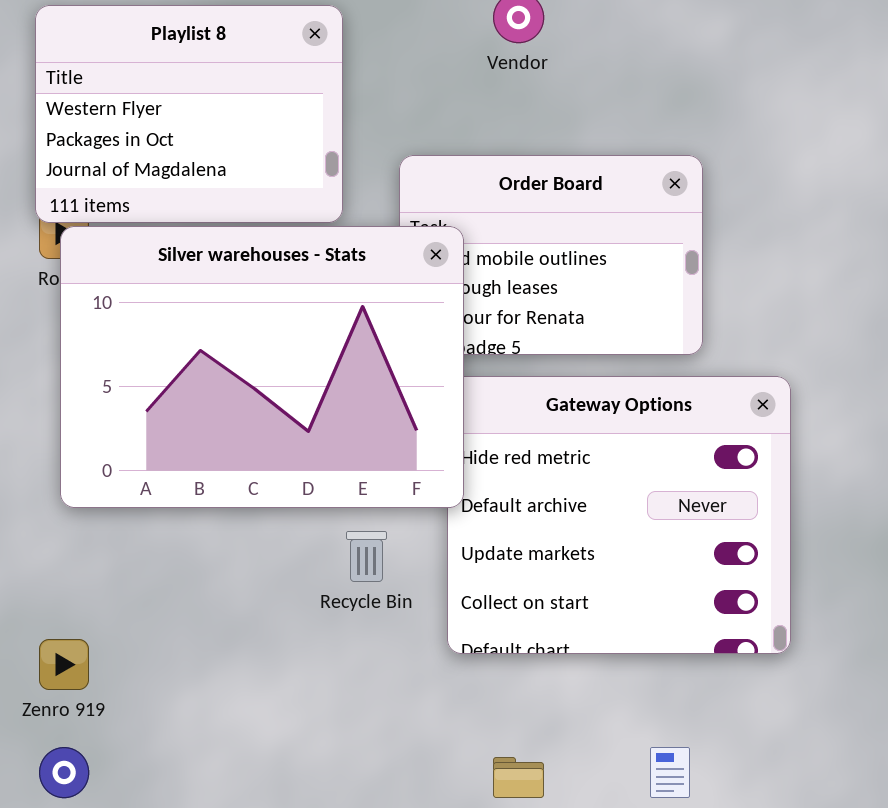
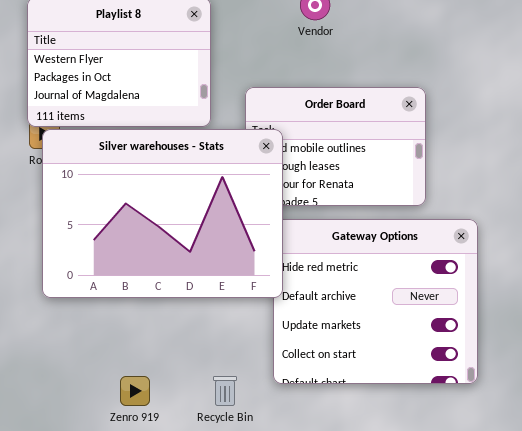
Recycle Bin: [346,531,387,582] -> [213,376,237,406], moved
Zenro 919: [39,639,89,690] -> [120,376,150,406], moved

